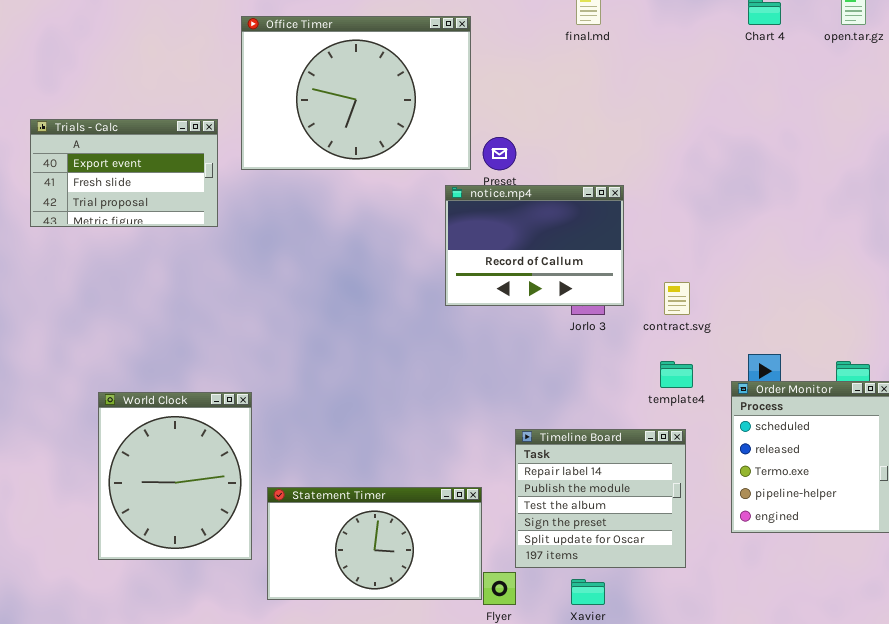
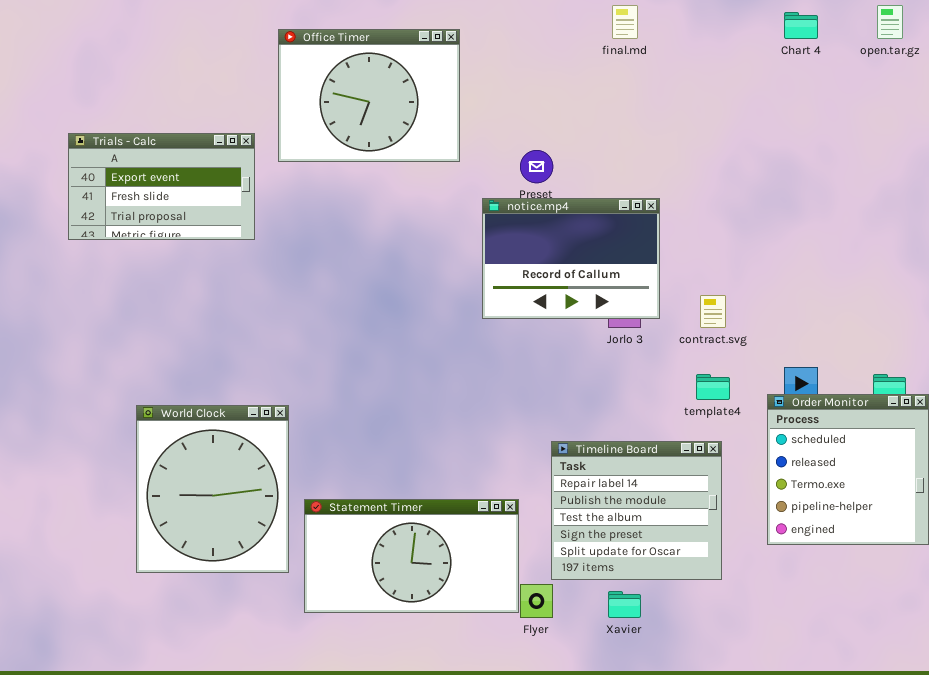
Office Timer: [241,16,471,170] -> [278,29,460,162], resized

